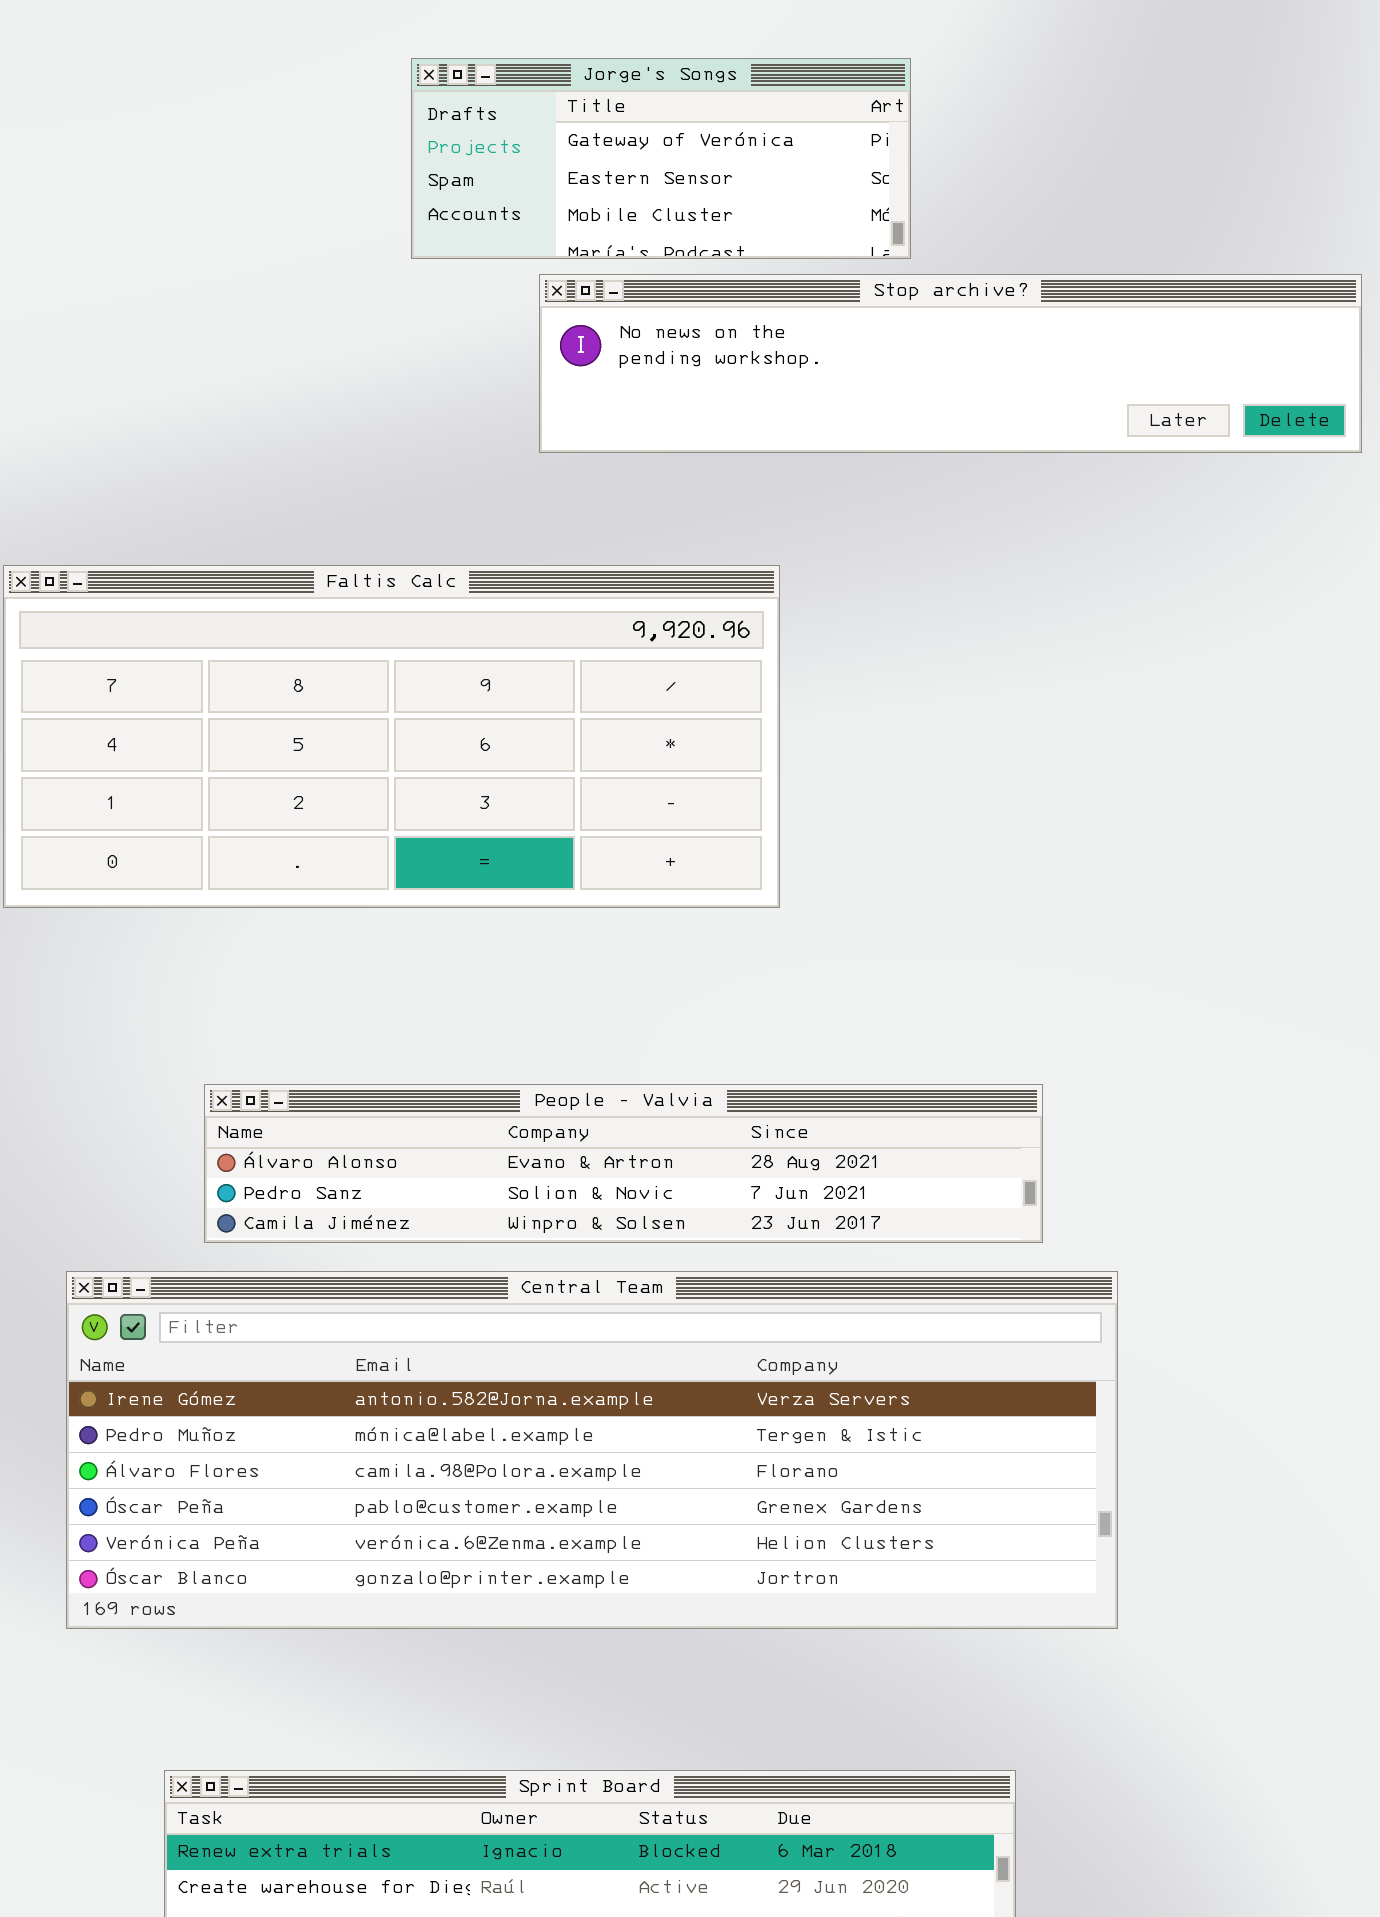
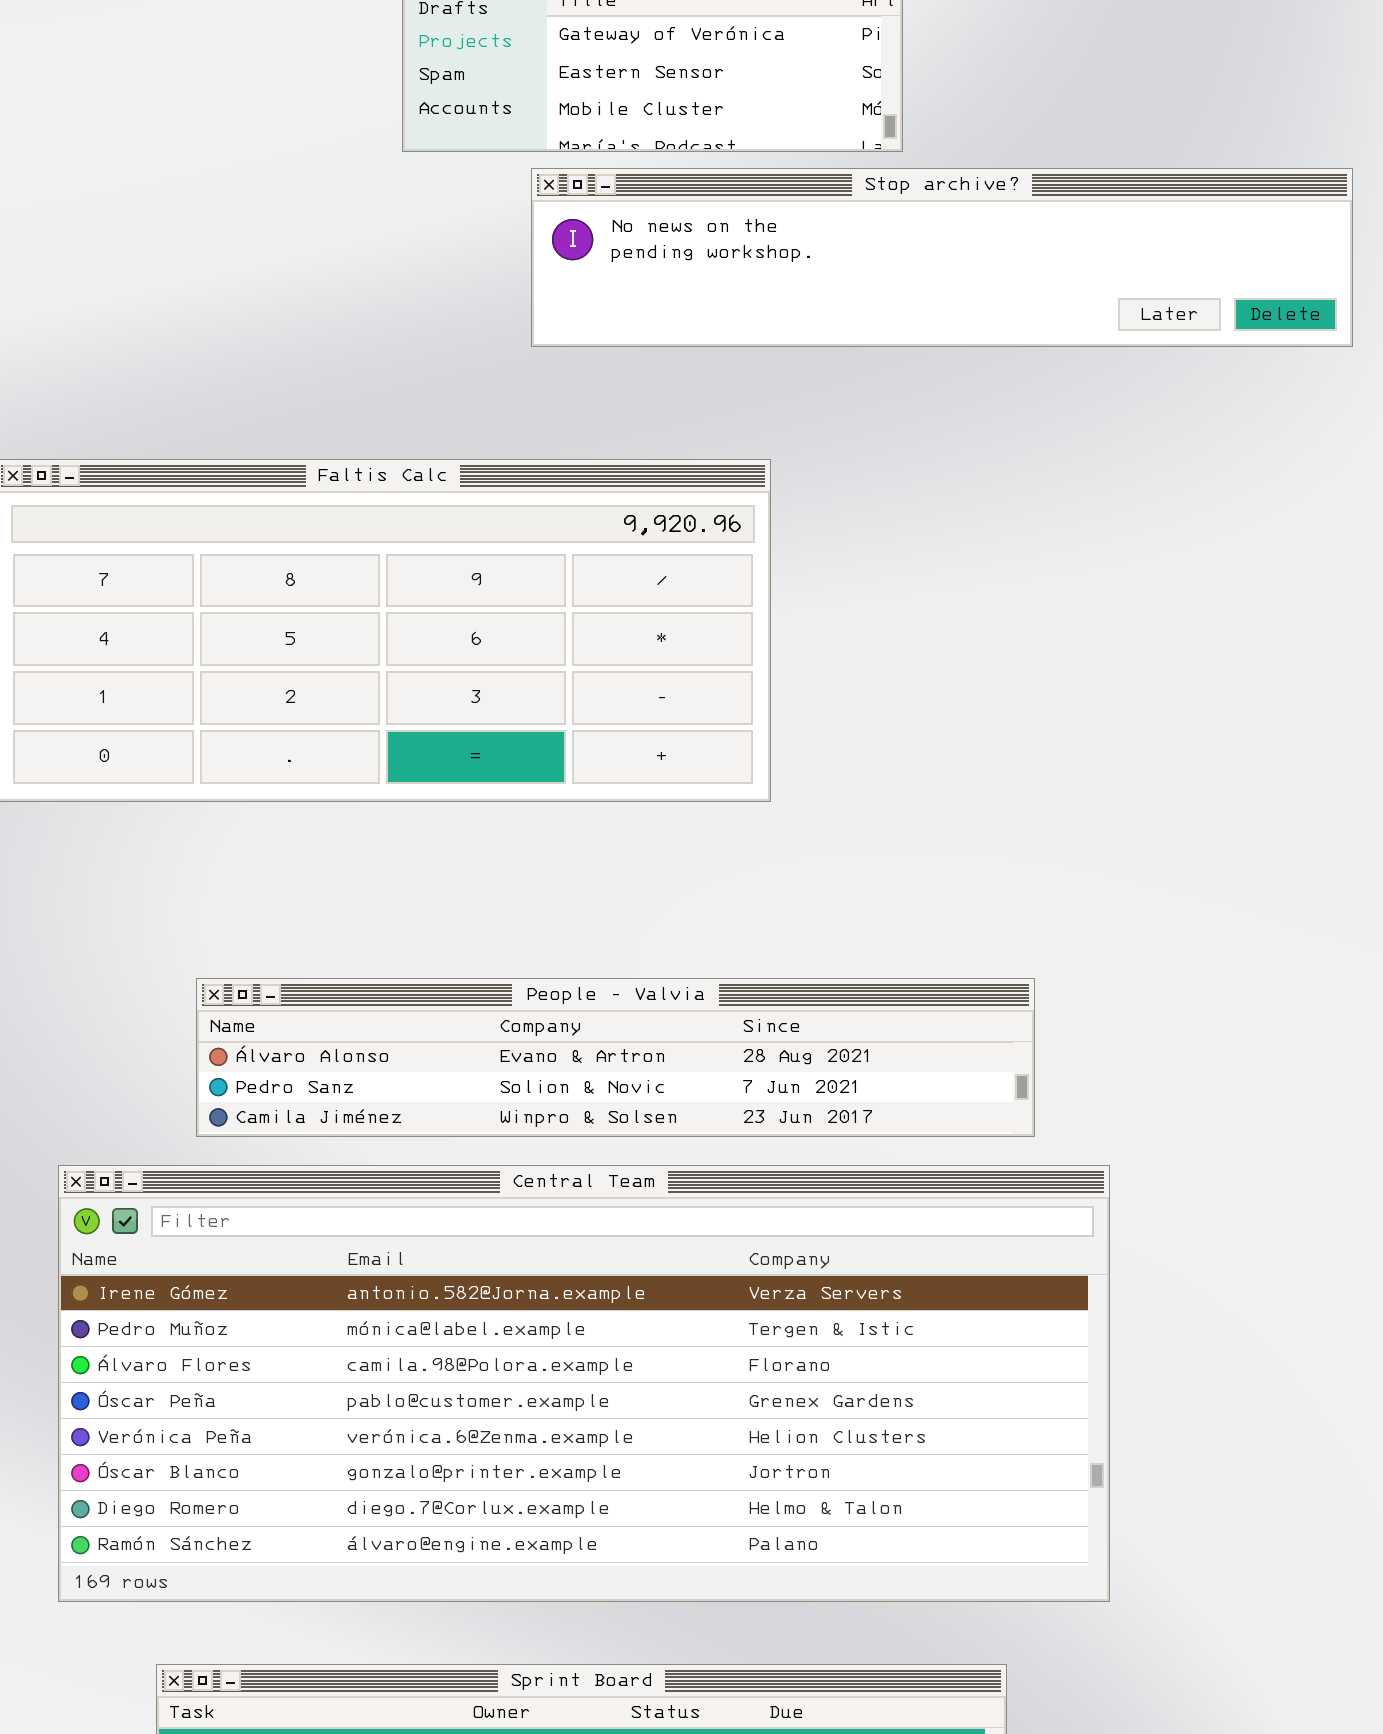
Central Team: [66,1271,1118,1629] -> [58,1165,1110,1602], resized

